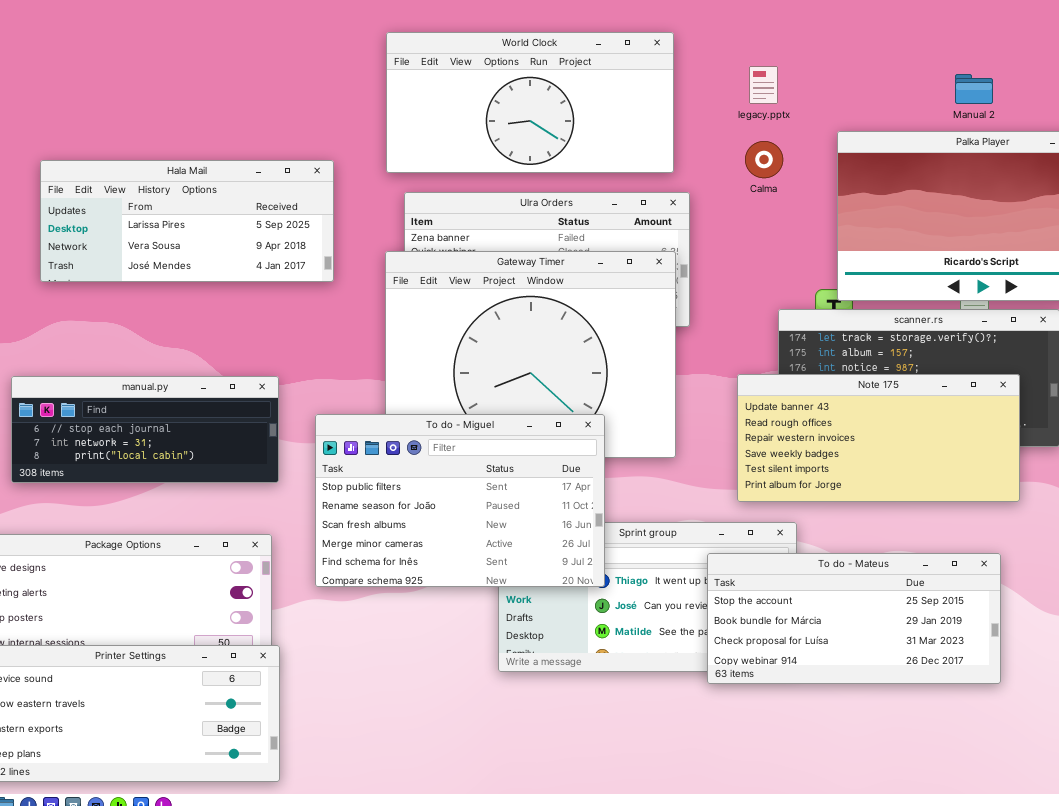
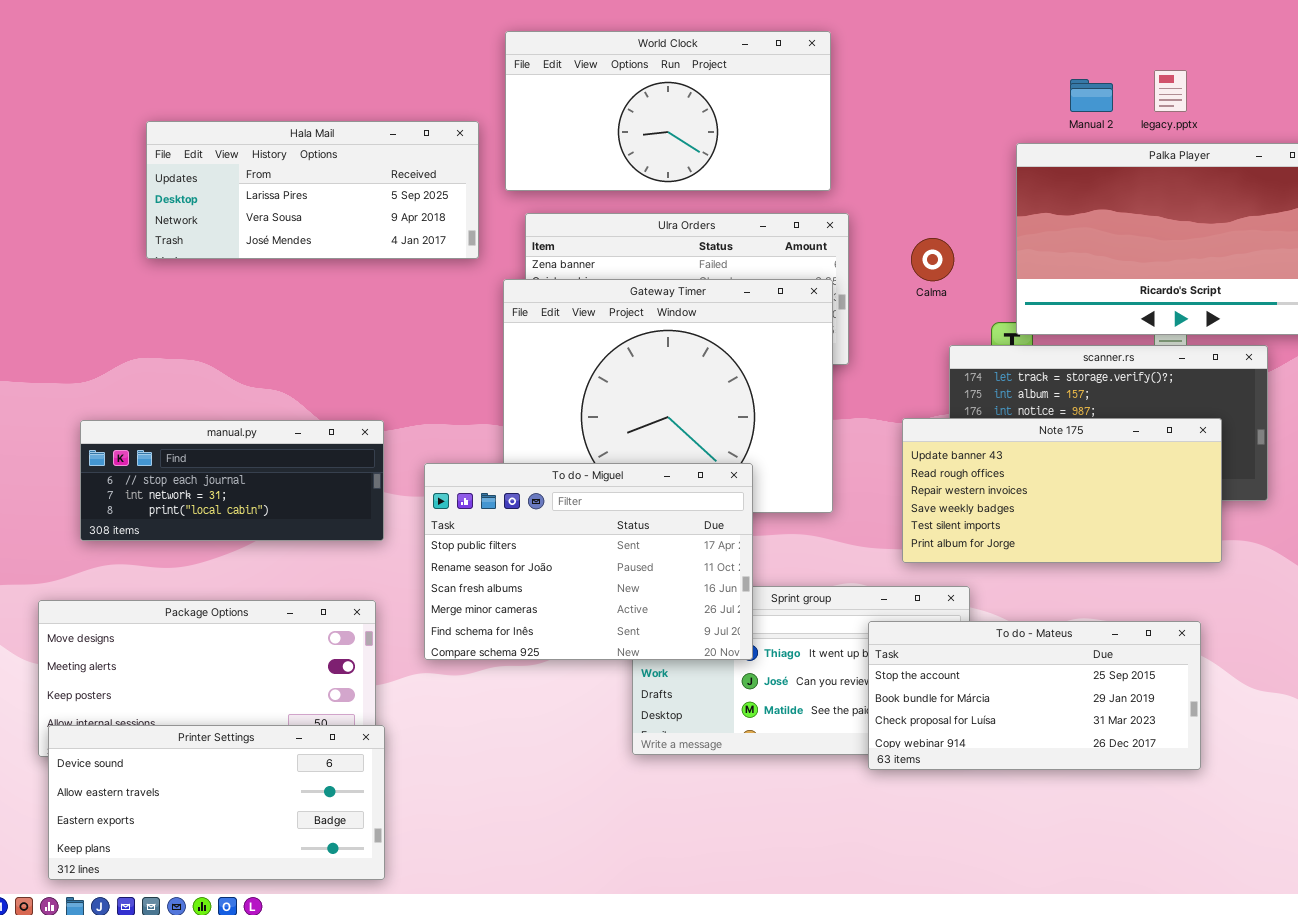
legacy.pptx: [749,66,778,104] -> [1154,70,1187,112], moved
Manual 2: [955,74,993,104] -> [1070,79,1113,112], moved
Calma: [745,141,783,178] -> [911,238,954,281], moved
Hala Mail: [40,160,334,282] -> [146,121,479,259], moved

